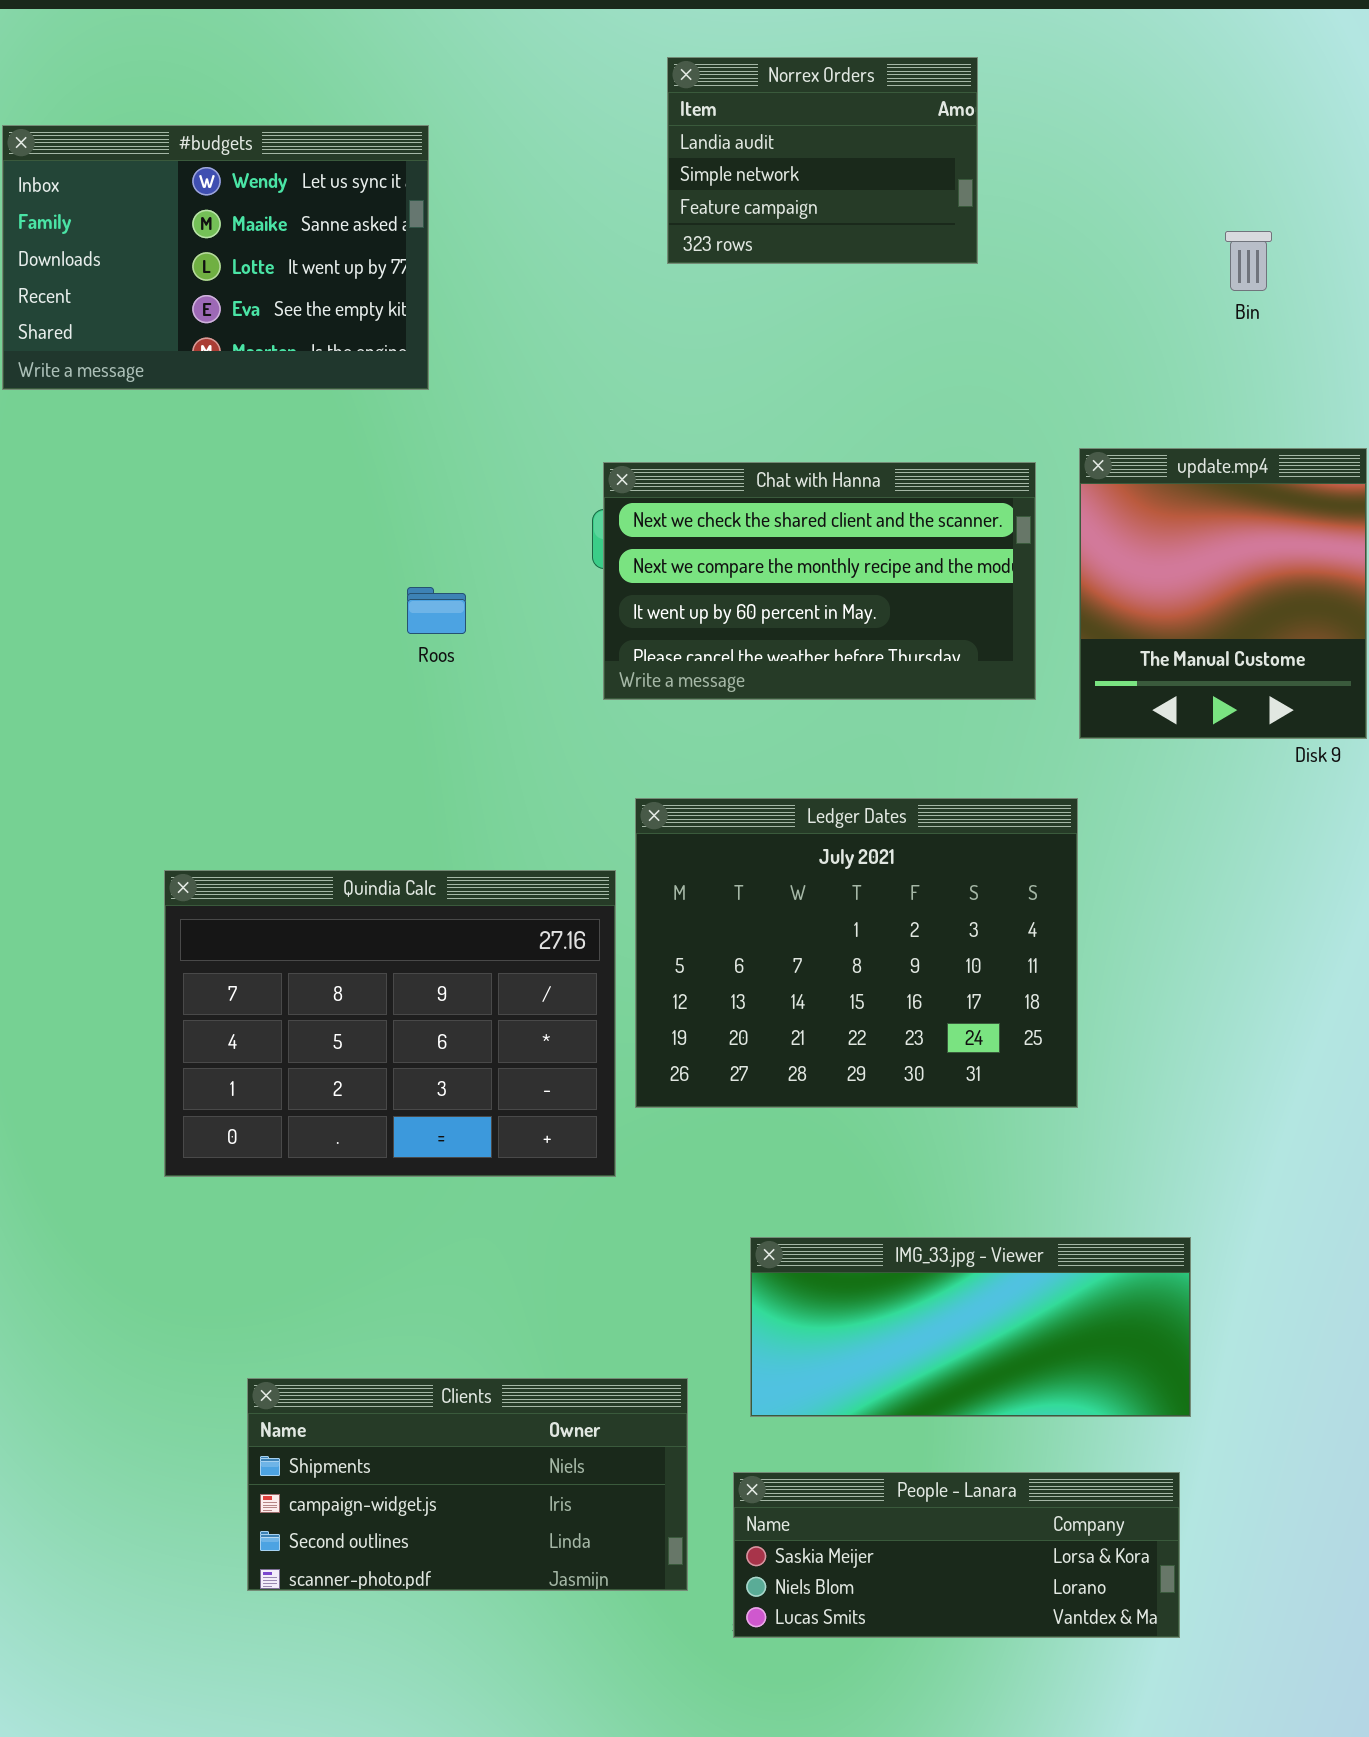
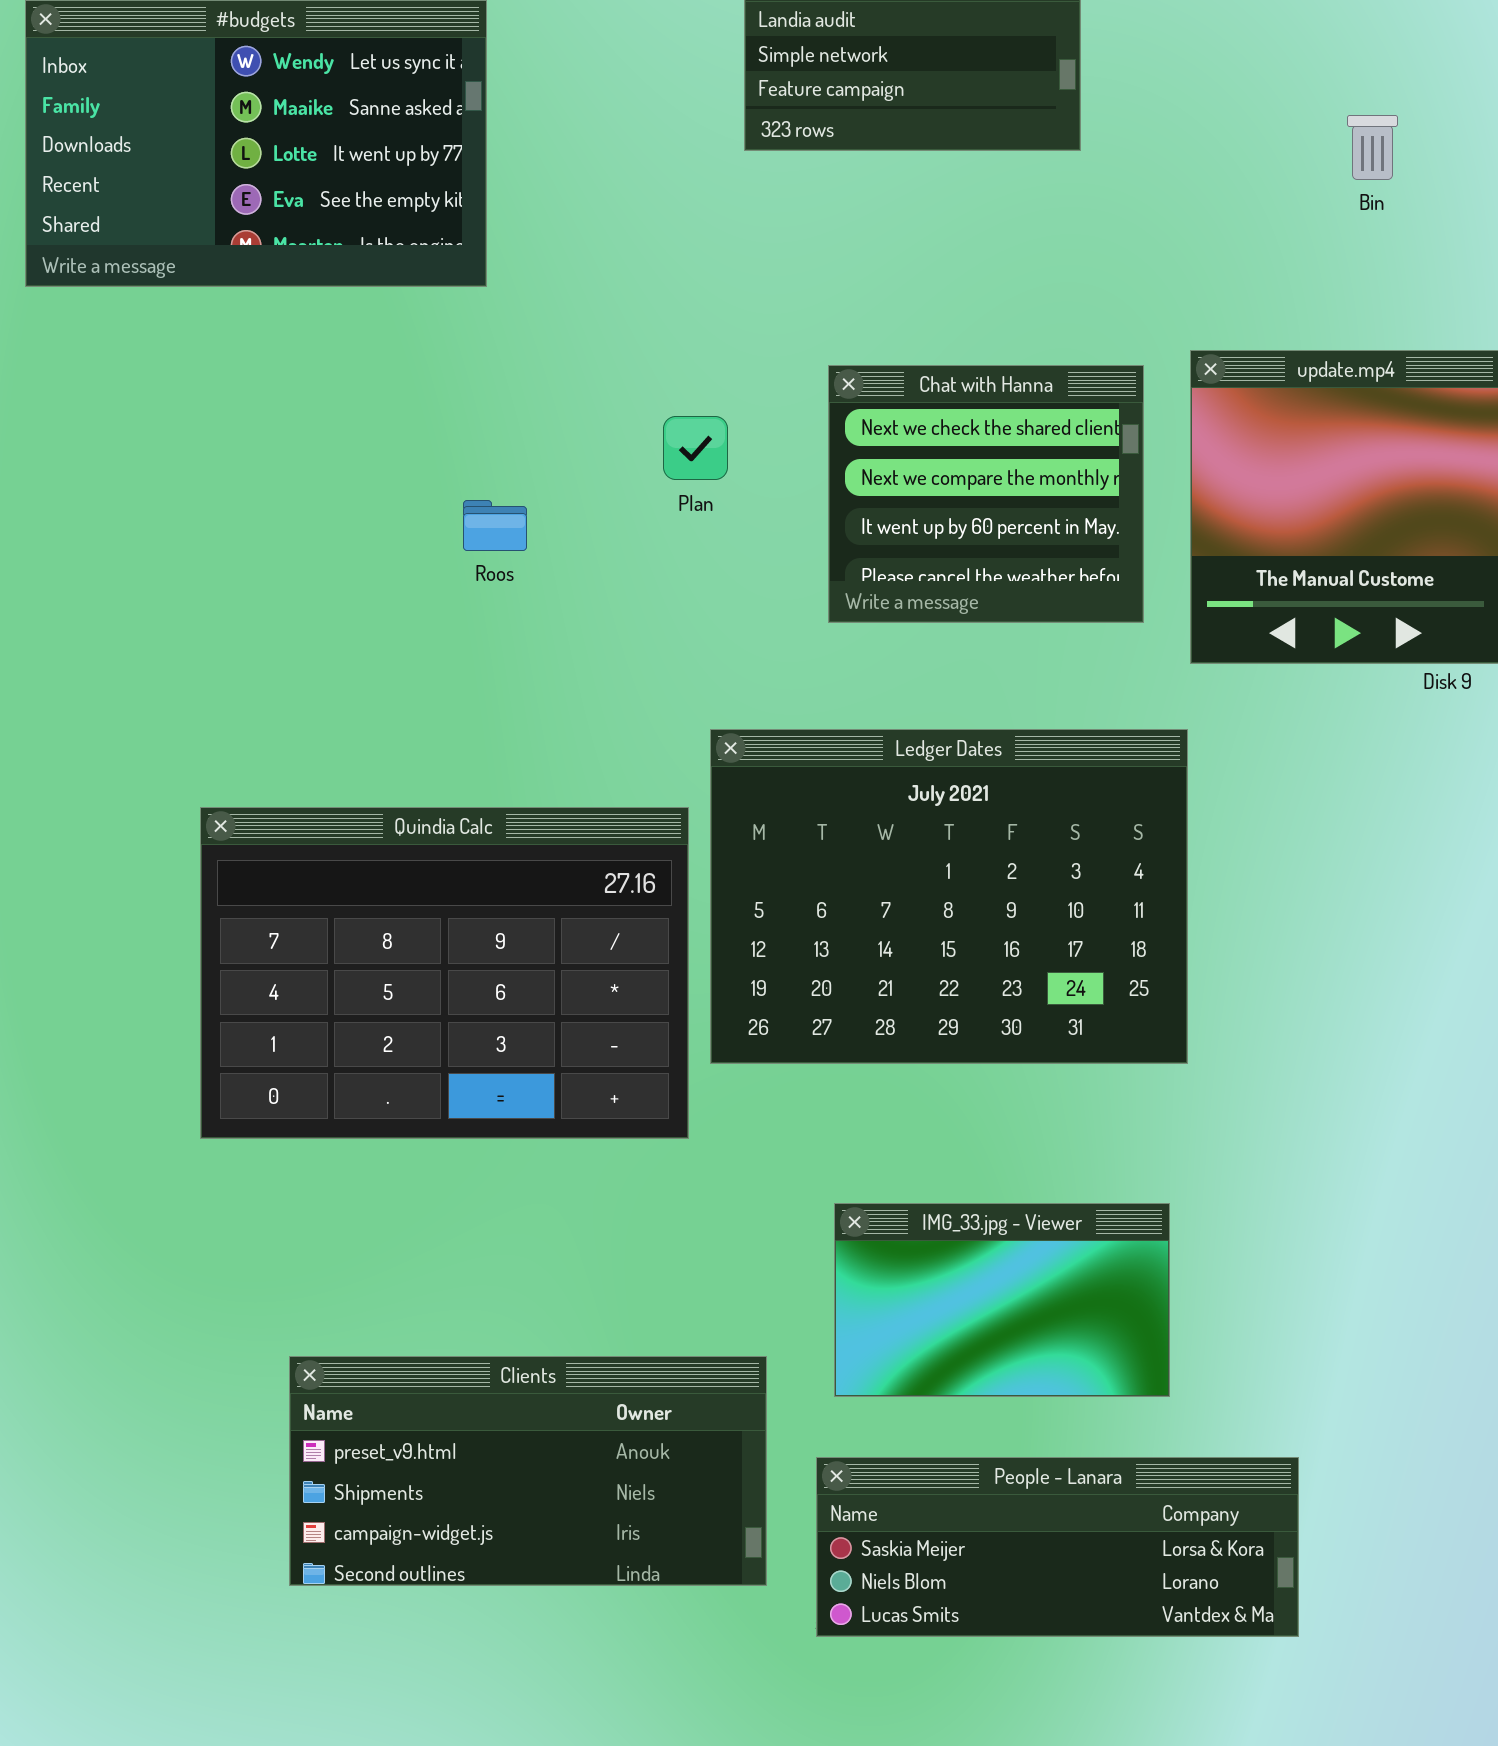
Chat with Hanna: [603,462,1036,700] -> [828,365,1144,623], resized
IMG_33.jpg - Viewer: [750,1237,1191,1417] -> [834,1203,1170,1397], resized
Clients: [247,1378,688,1591] -> [289,1356,767,1586], scrolled up 1 row

